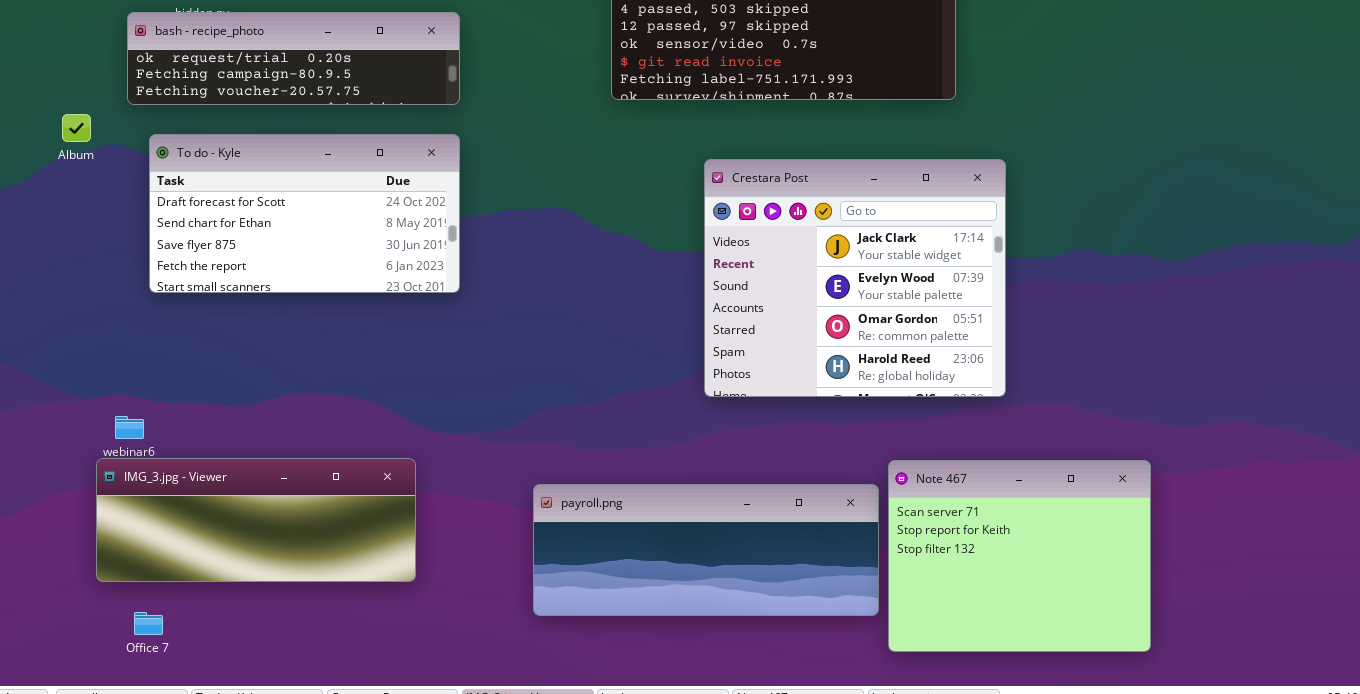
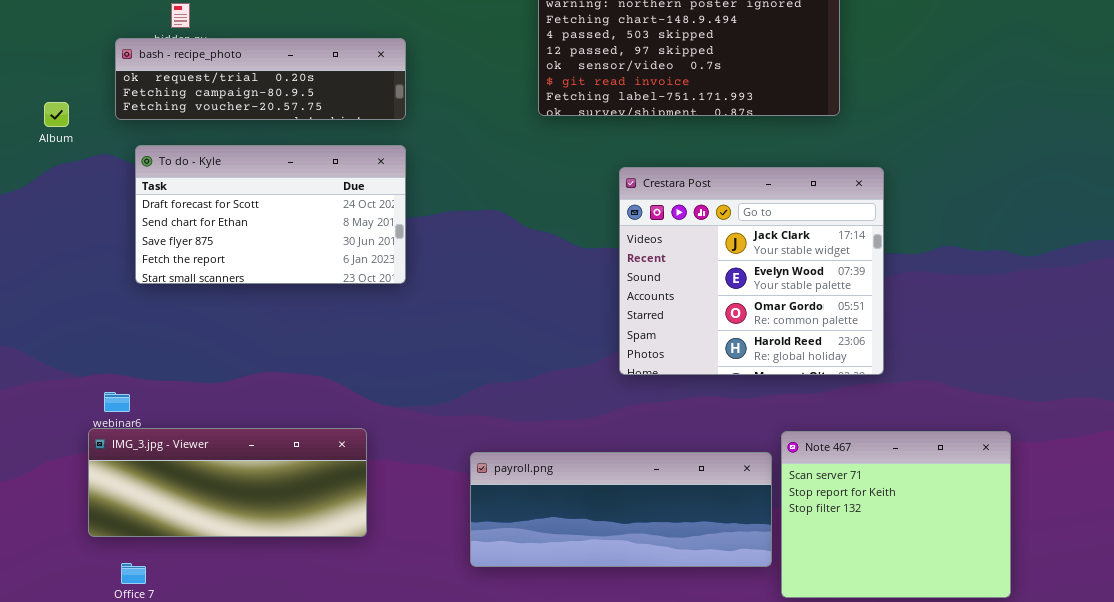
Album: [62,114,91,142] -> [44,102,69,127], moved

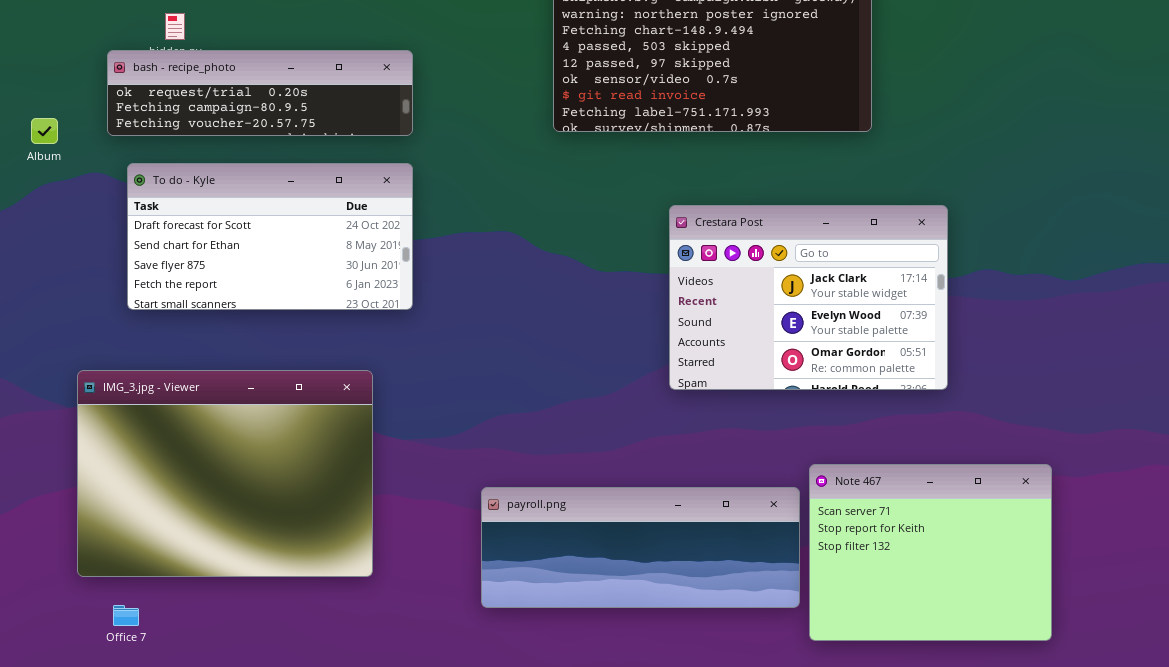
Crestara Post: [619,167,884,375] -> [669,205,948,390], moved, resized
IMG_3.jpg - Viewer: [88,428,367,537] -> [77,370,373,577], resized

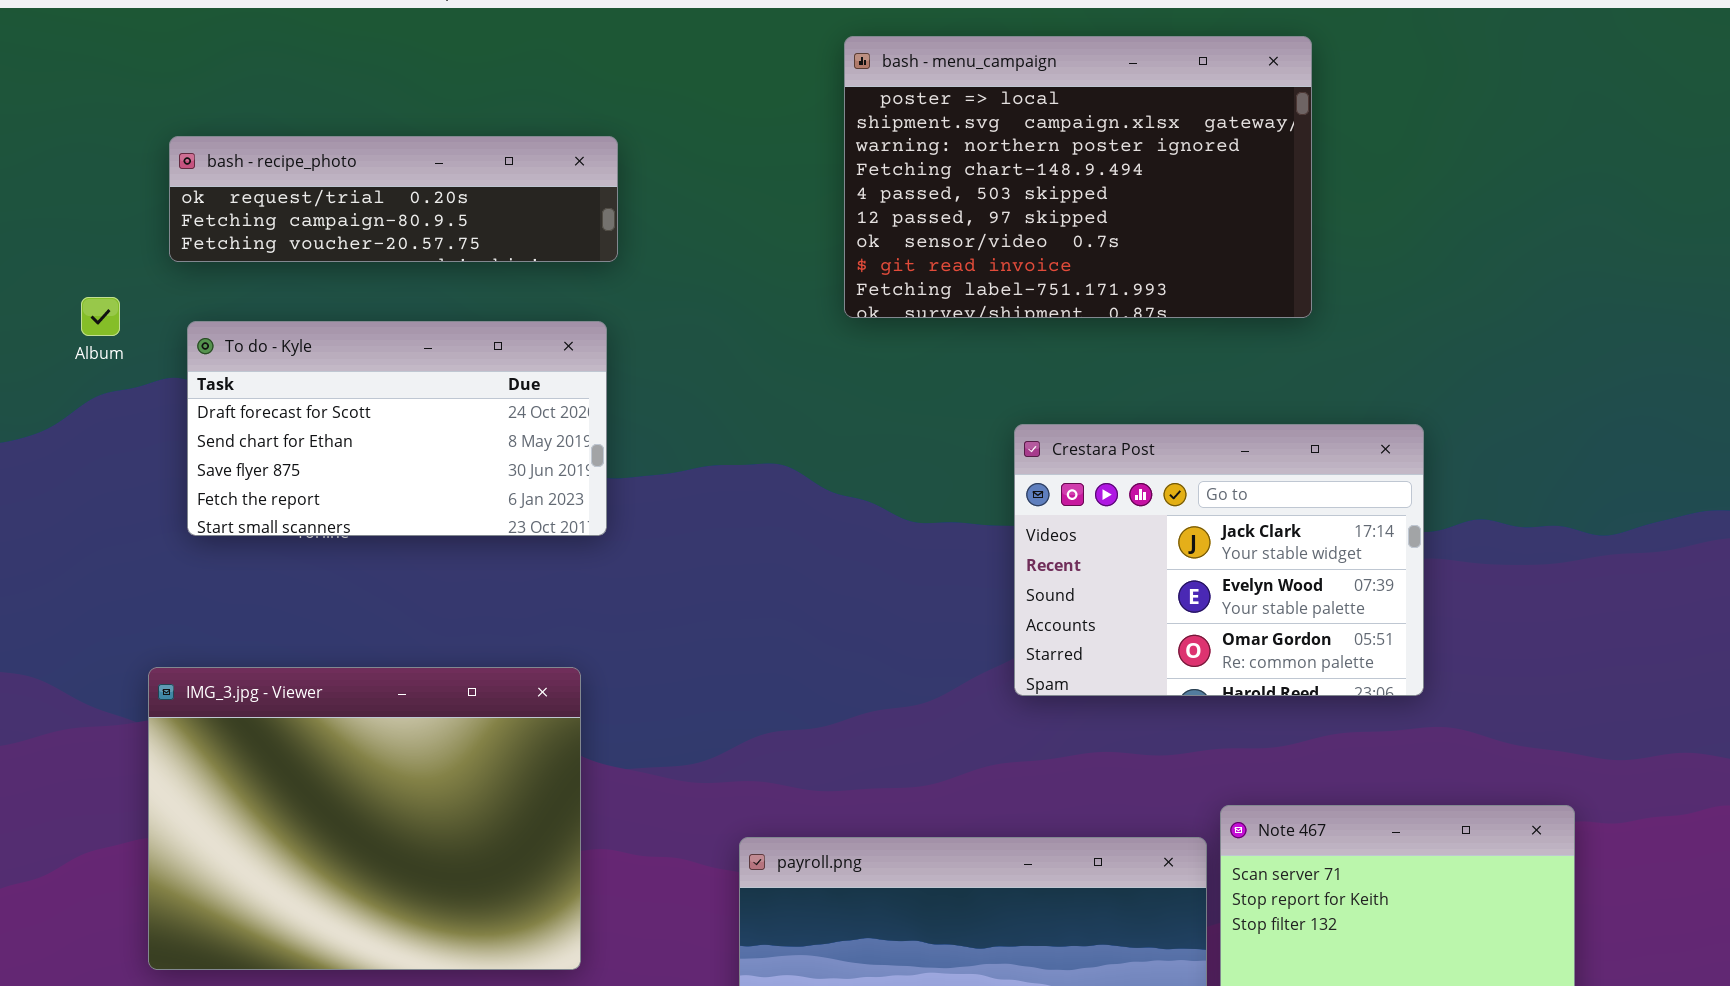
bash - recipe_photo: [107,50,413,136] -> [169,136,618,262], moved
To do - Kyle: [127,163,413,310] -> [187,321,607,536], moved

